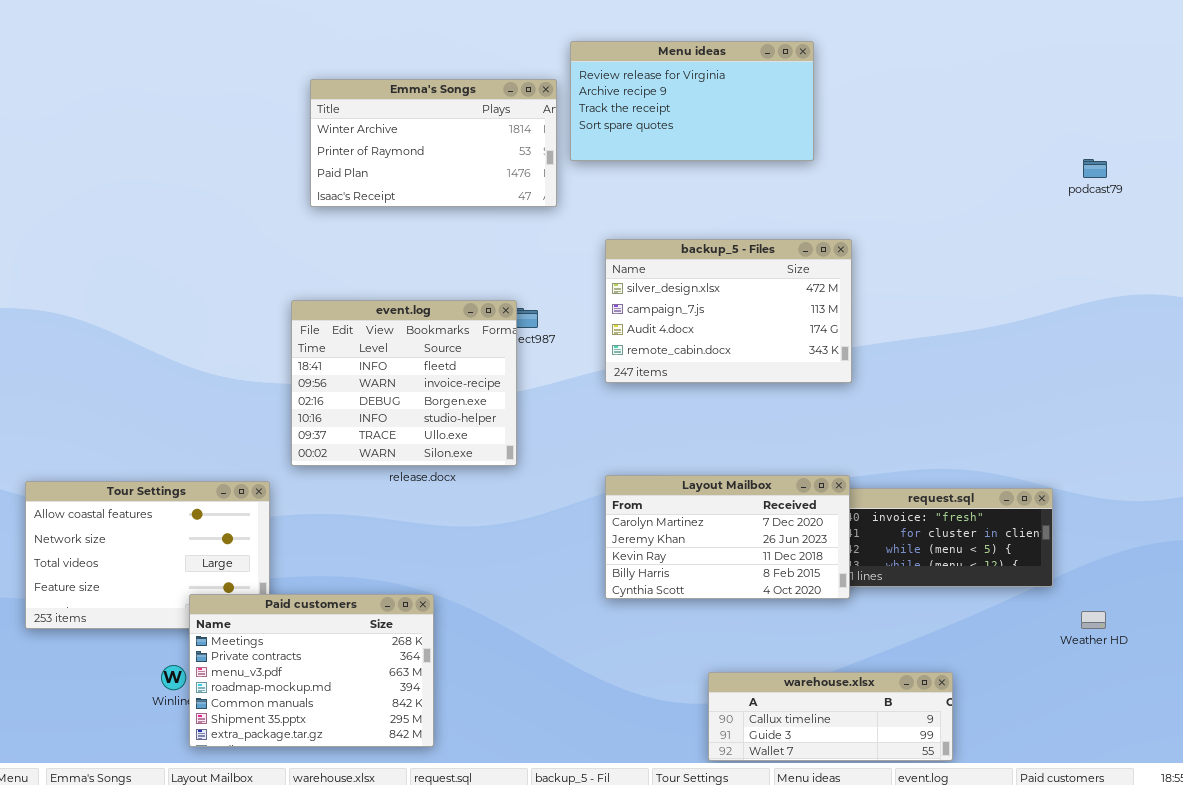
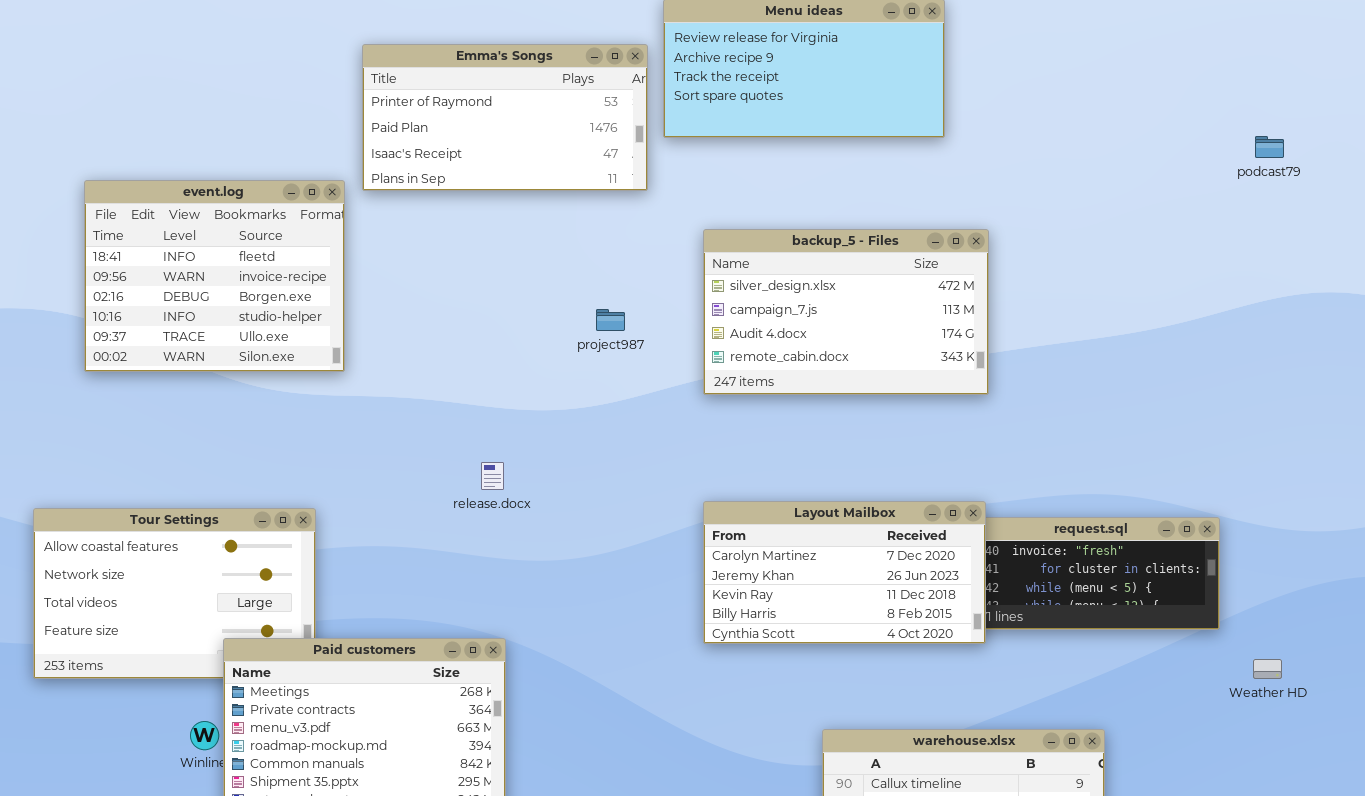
Emma's Songs: [310,79,557,207] -> [362,44,648,191], scrolled down 1 row
event.log: [291,300,517,466] -> [84,180,345,372], moved

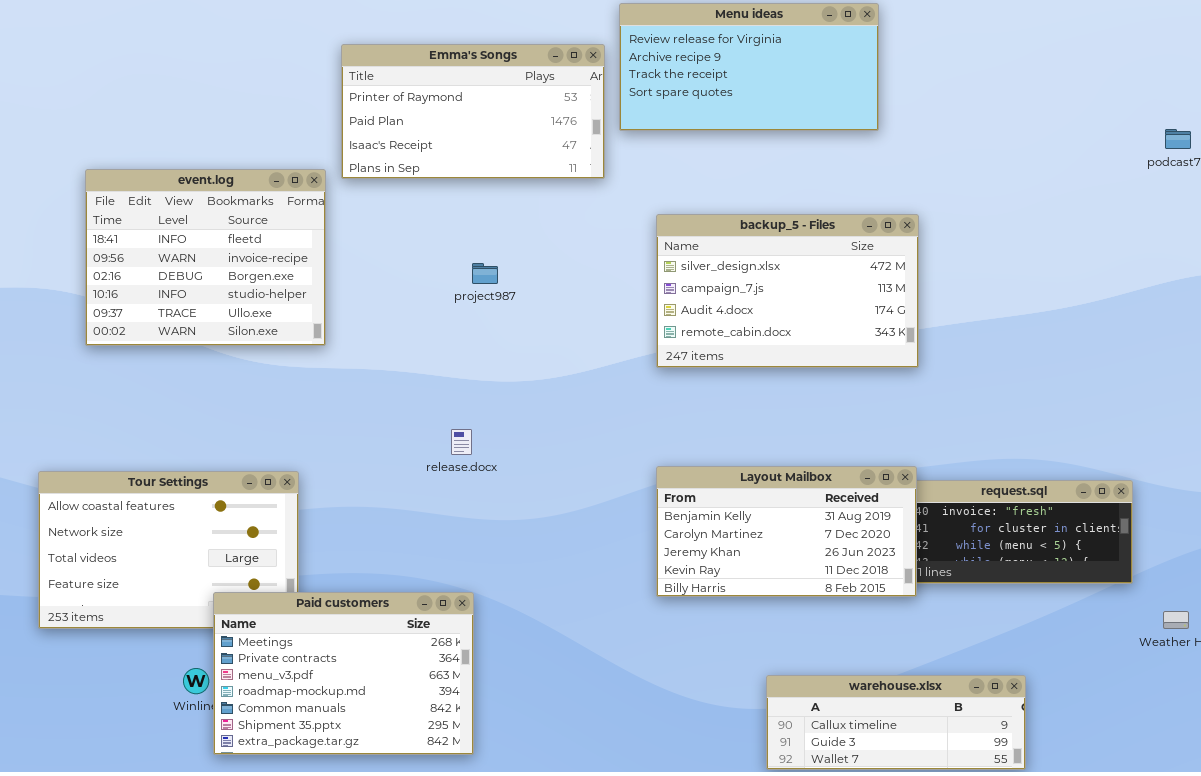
project987: [596,309,625,331] -> [472,263,498,284], moved
Layout Mailbox: [703,501,986,644] -> [656,466,917,597], scrolled up 1 row

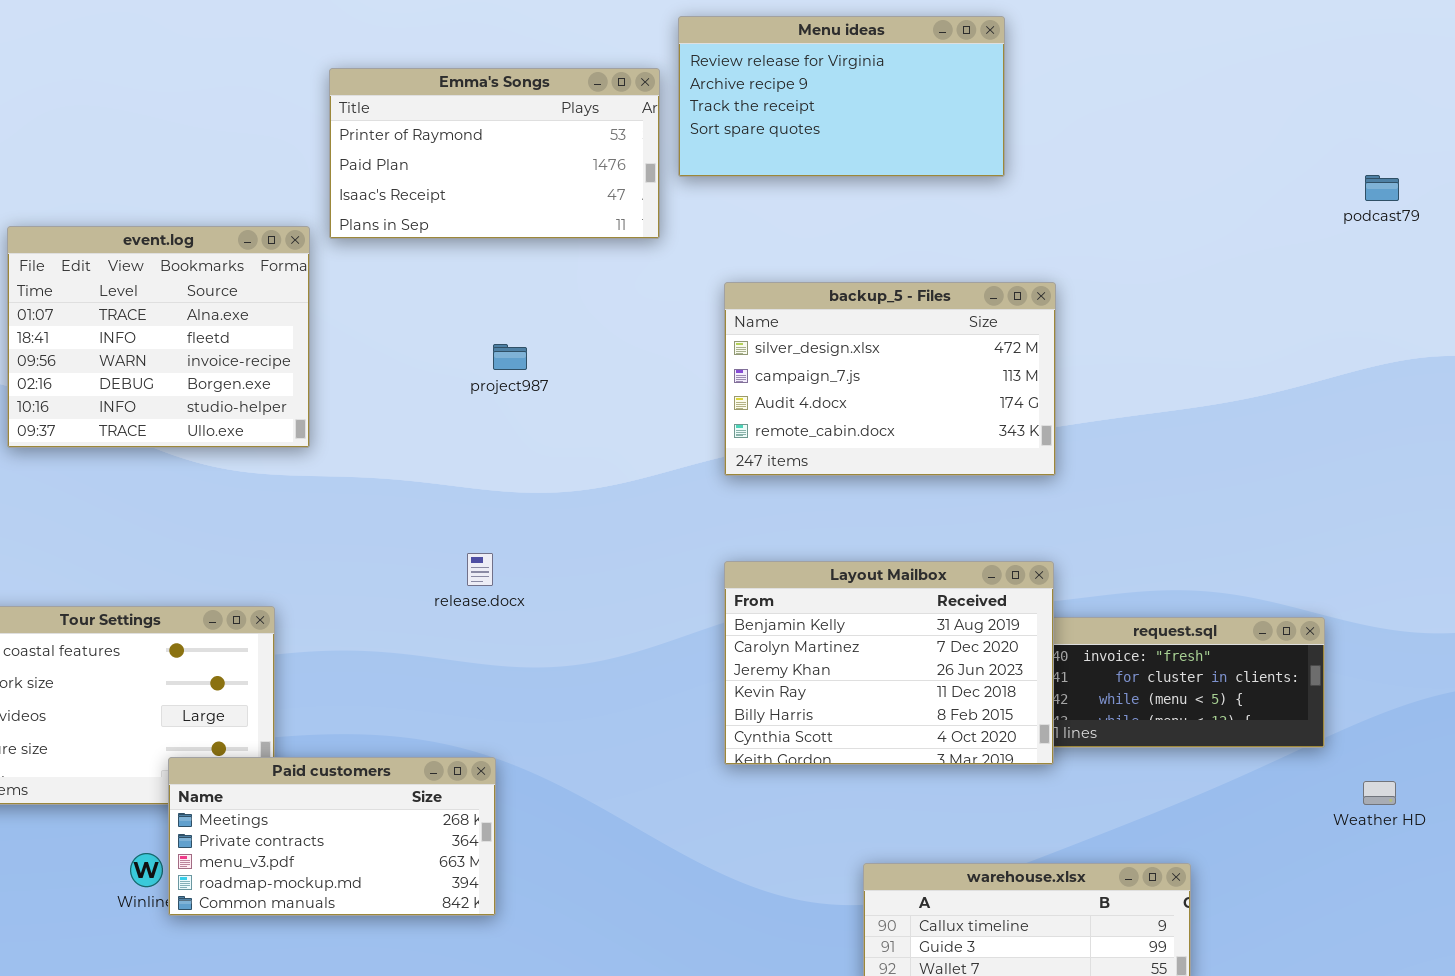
event.log: [85,169,326,346] -> [7,226,310,448], scrolled up 1 row
Layout Mailbox: [656,466,917,597] -> [724,561,1054,765], resized
Paid customers: [213,592,474,755] -> [168,757,496,916], resized

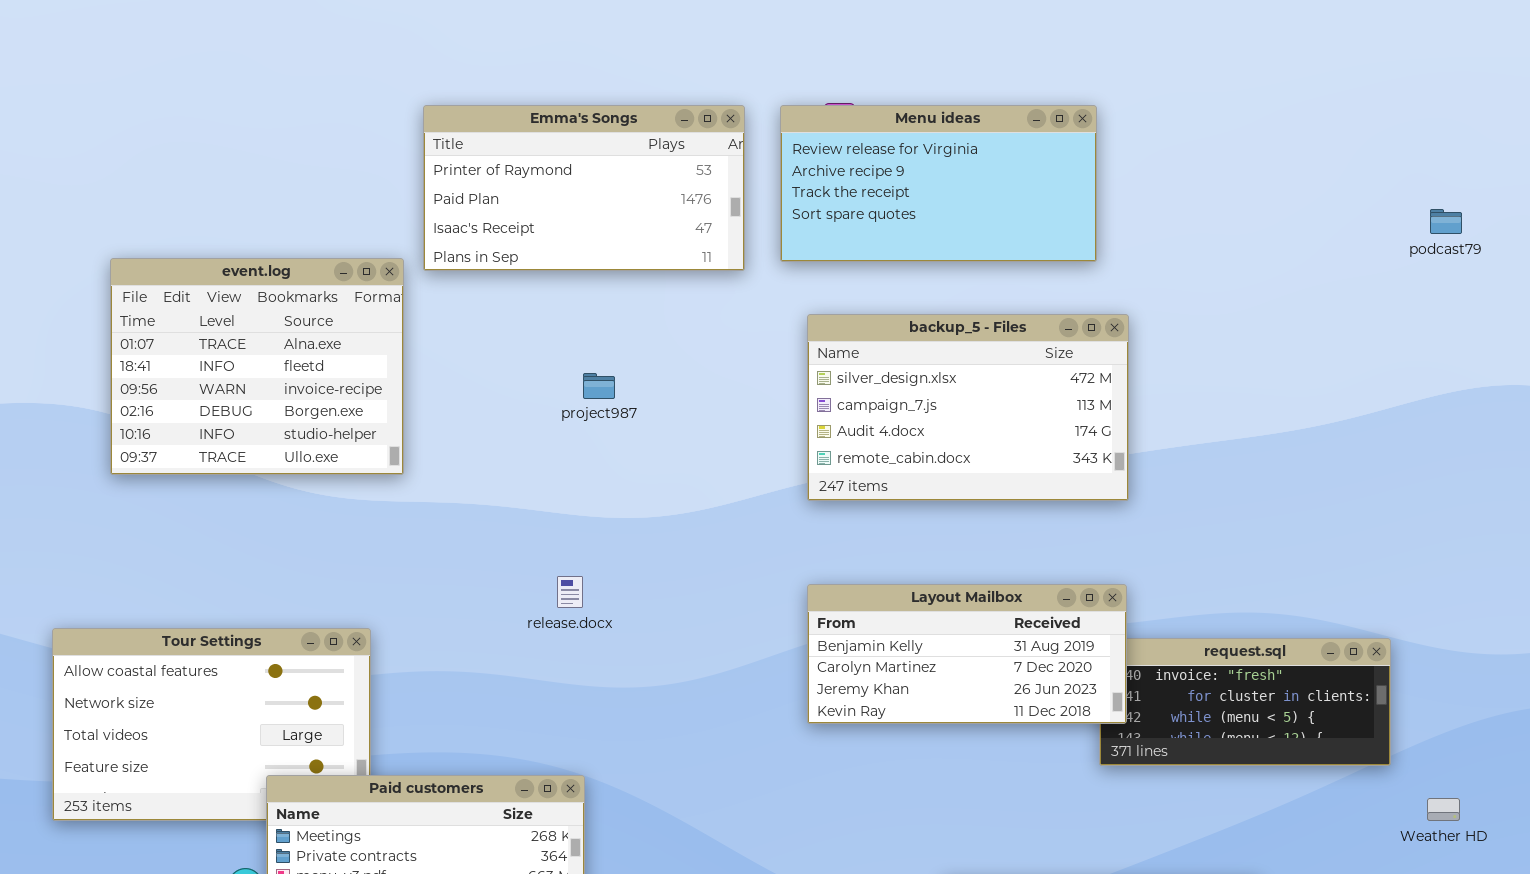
Menu ideas: [678,16,1005,177] -> [780,105,1097,262], moved
Layout Mailbox: [724,561,1054,765] -> [807,584,1127,724], resized

